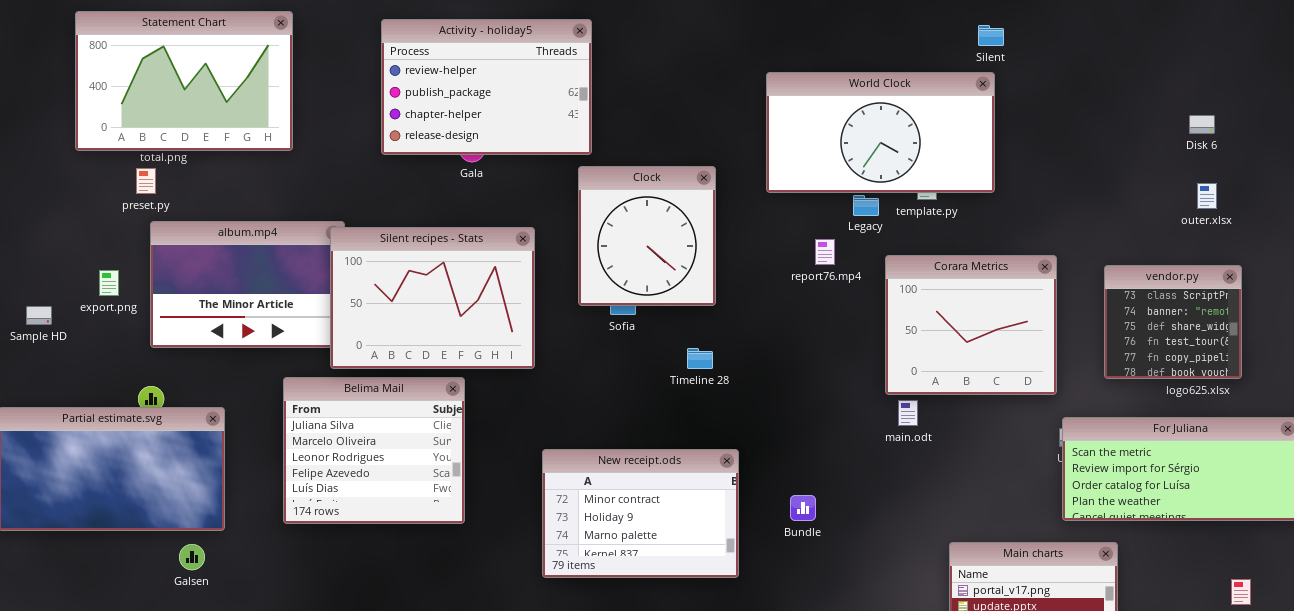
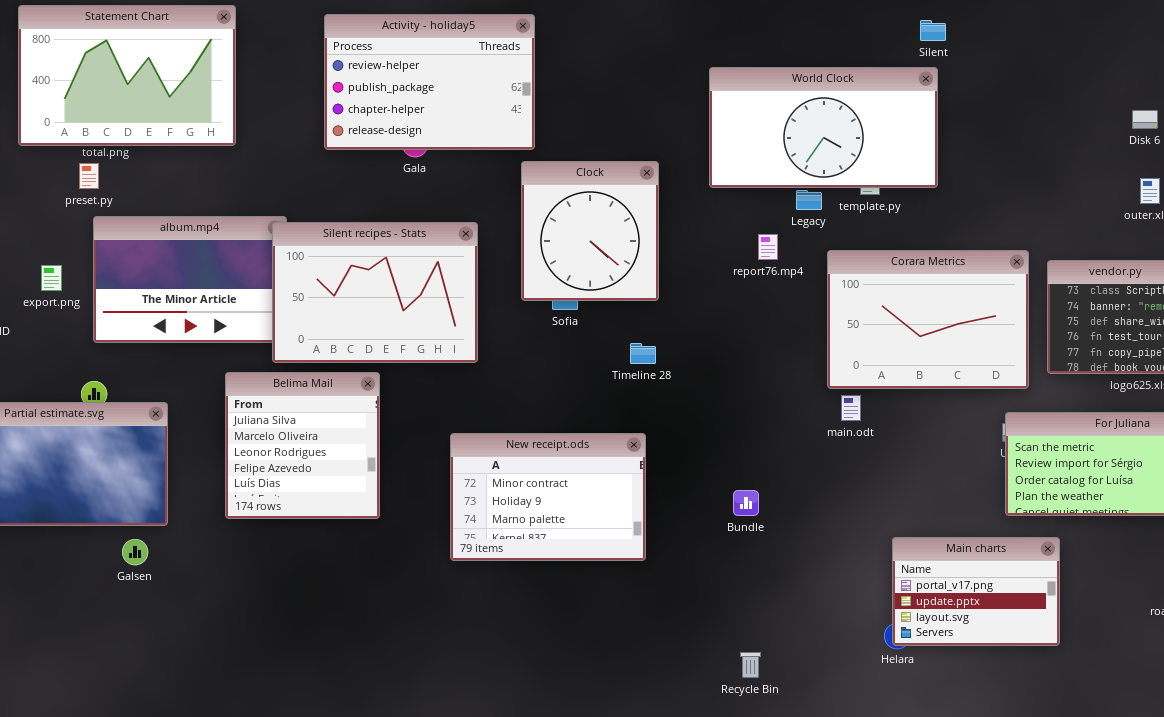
Corara Metrics: [885,255,1057,395] -> [827,250,1029,389], resized
Belima Mail: [283,377,465,524] -> [225,372,380,519], resized
New receipt.ods: [542,449,739,578] -> [450,433,646,561], moved

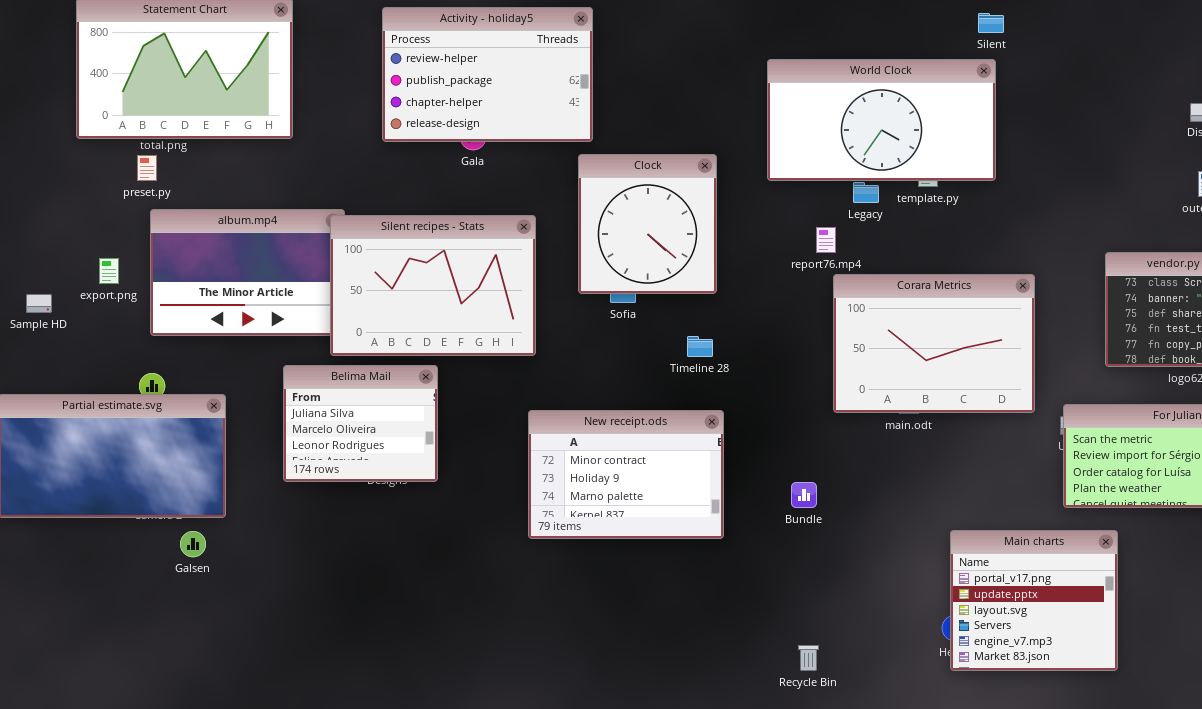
Corara Metrics: [827,250,1029,389] -> [833,274,1035,413], moved
Belima Mail: [225,372,380,519] -> [283,365,438,482], resized
New receipt.ods: [450,433,646,561] -> [528,410,724,539], moved
Main charts: [892,537,1060,646] -> [950,530,1118,671], resized

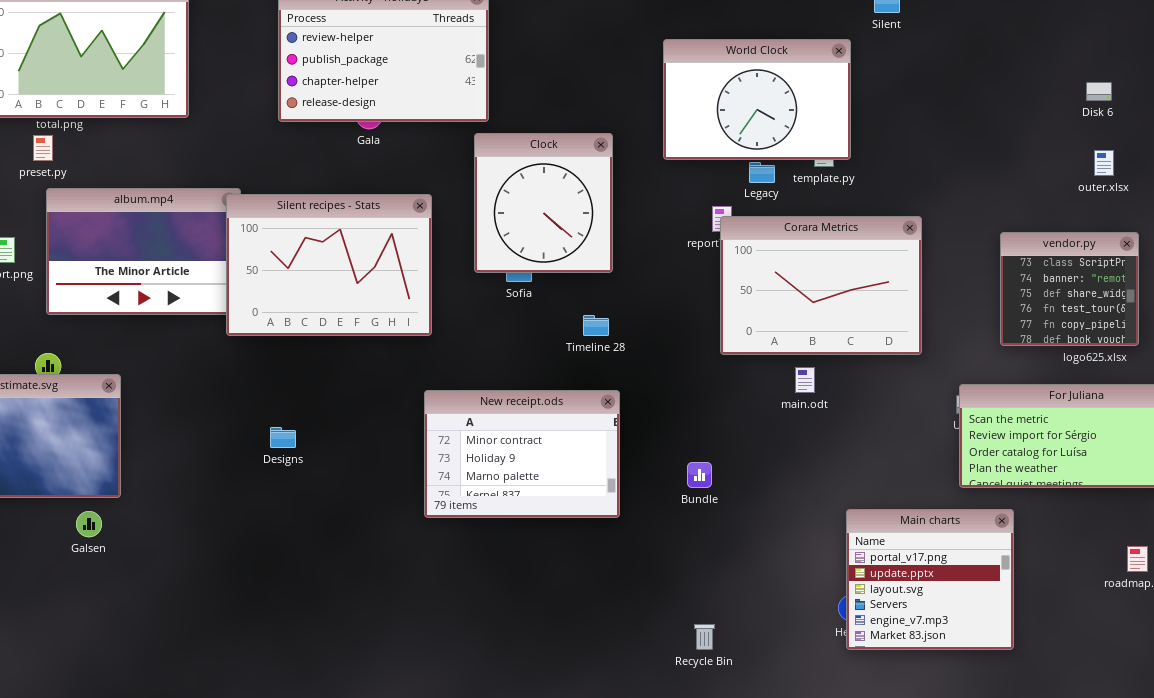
World Clock: [767,59,996,181] -> [663,39,851,160], resized
Corara Metrics: [833,274,1035,413] -> [720,216,922,355], moved
Belima Mail: [283,365,438,482] -> none, closed

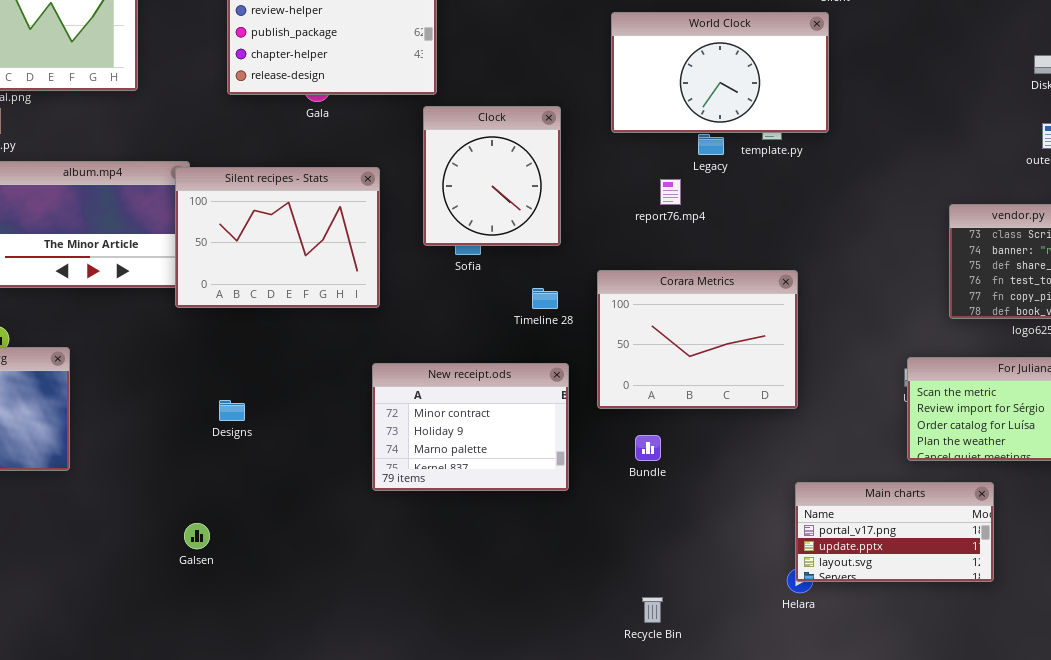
World Clock: [663,39,851,160] -> [611,12,829,133], resized
Corara Metrics: [720,216,922,355] -> [597,270,798,409], moved
Main charts: [846,509,1014,650] -> [795,482,994,582], resized
Galsen: [76,511,102,537] -> [184,523,210,549], moved

